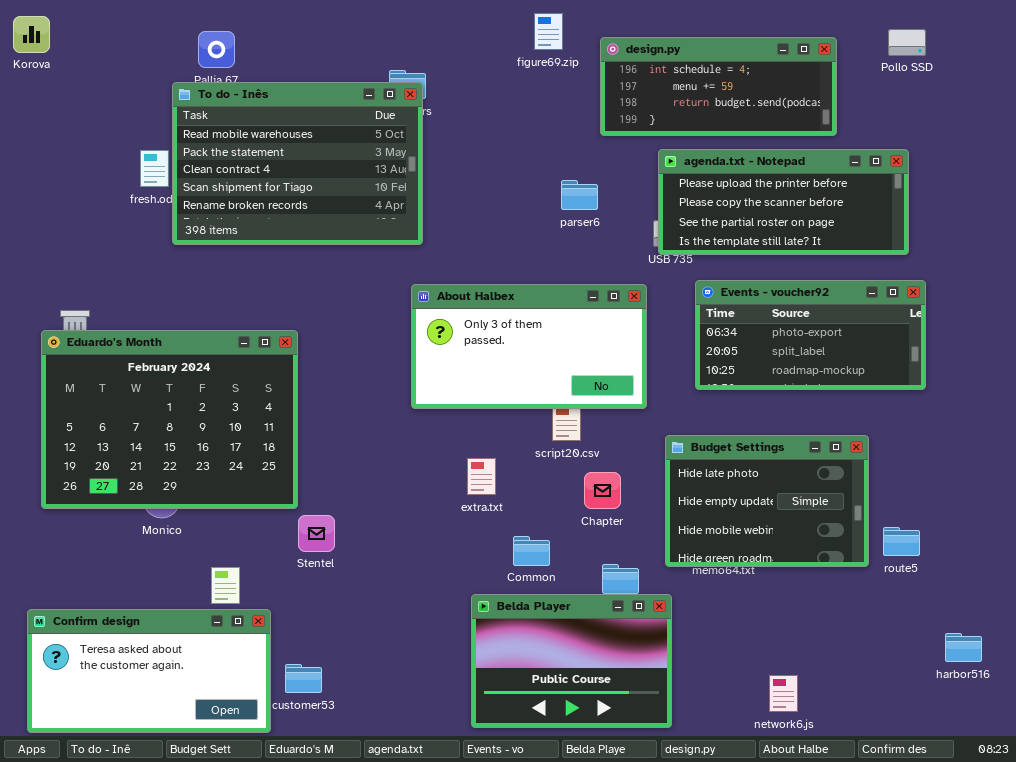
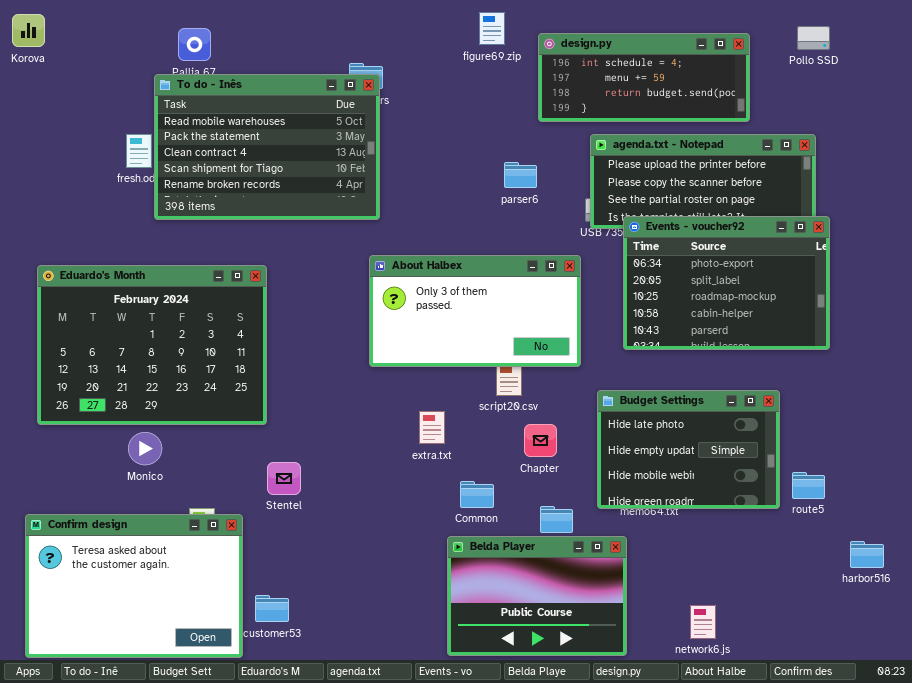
Events - voucher92: [695,280,926,390] -> [623,216,830,350], resized
Eduardo's Month: [41,330,298,509] -> [37,265,267,425], moved
Belda Player: [471,594,672,728] -> [447,536,627,656], moved
Confirm design: [27,609,271,733] -> [25,514,243,658], resized
harbor516: [945,633,982,662] -> [850,541,884,568], moved

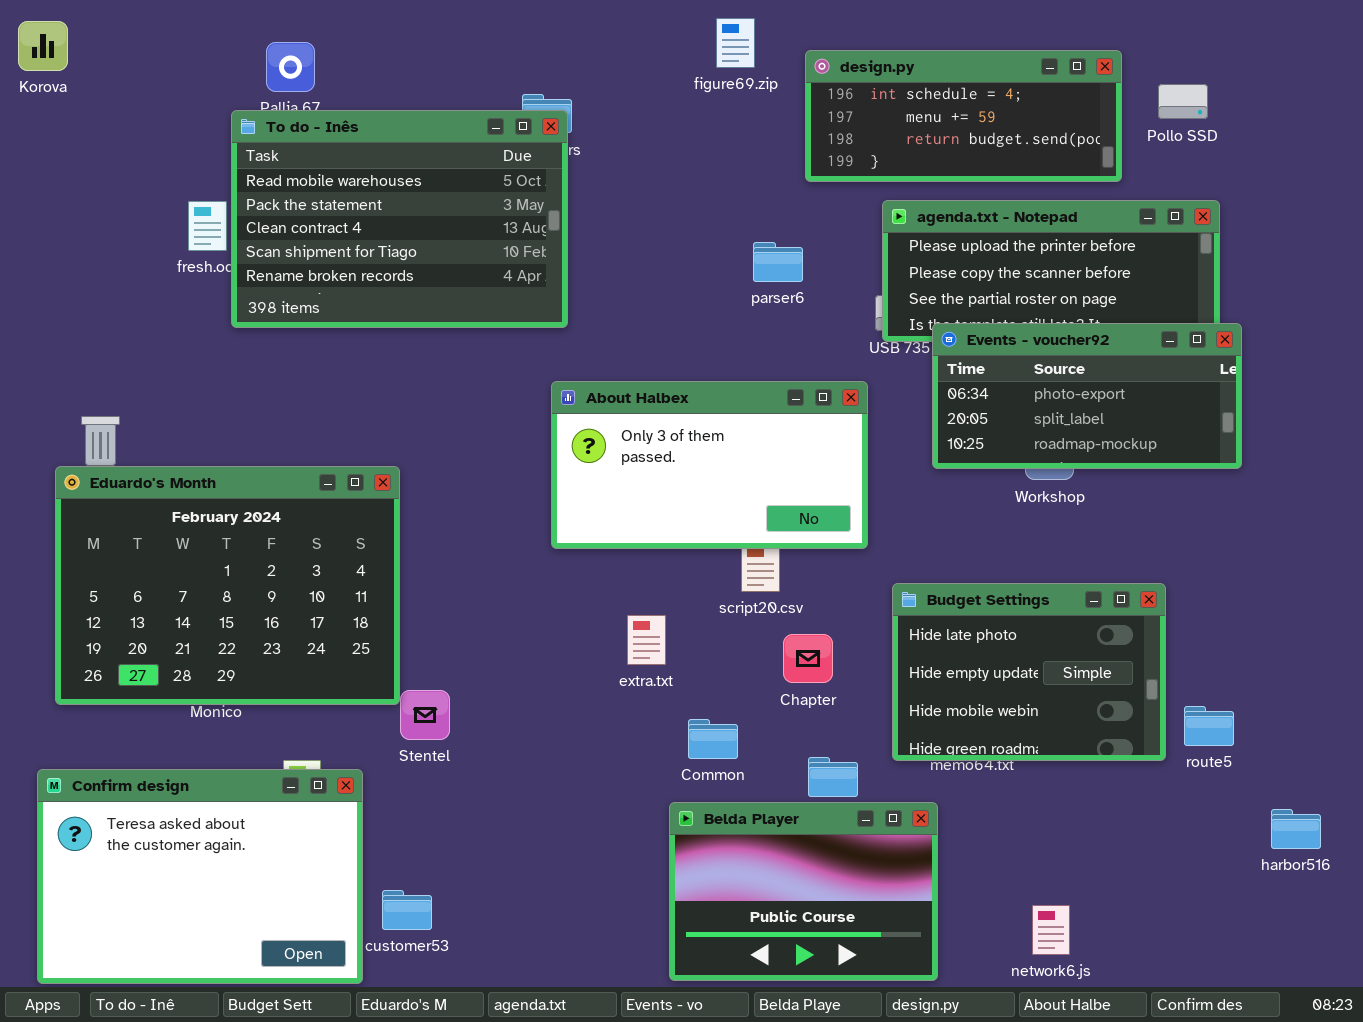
Pollo SSD: [797,26,830,50] -> [1158,84,1208,119], moved
Events - voucher92: [623,216,830,350] -> [932,323,1242,469], resized
Eduardo's Month: [37,265,267,425] -> [55,466,400,705], moved

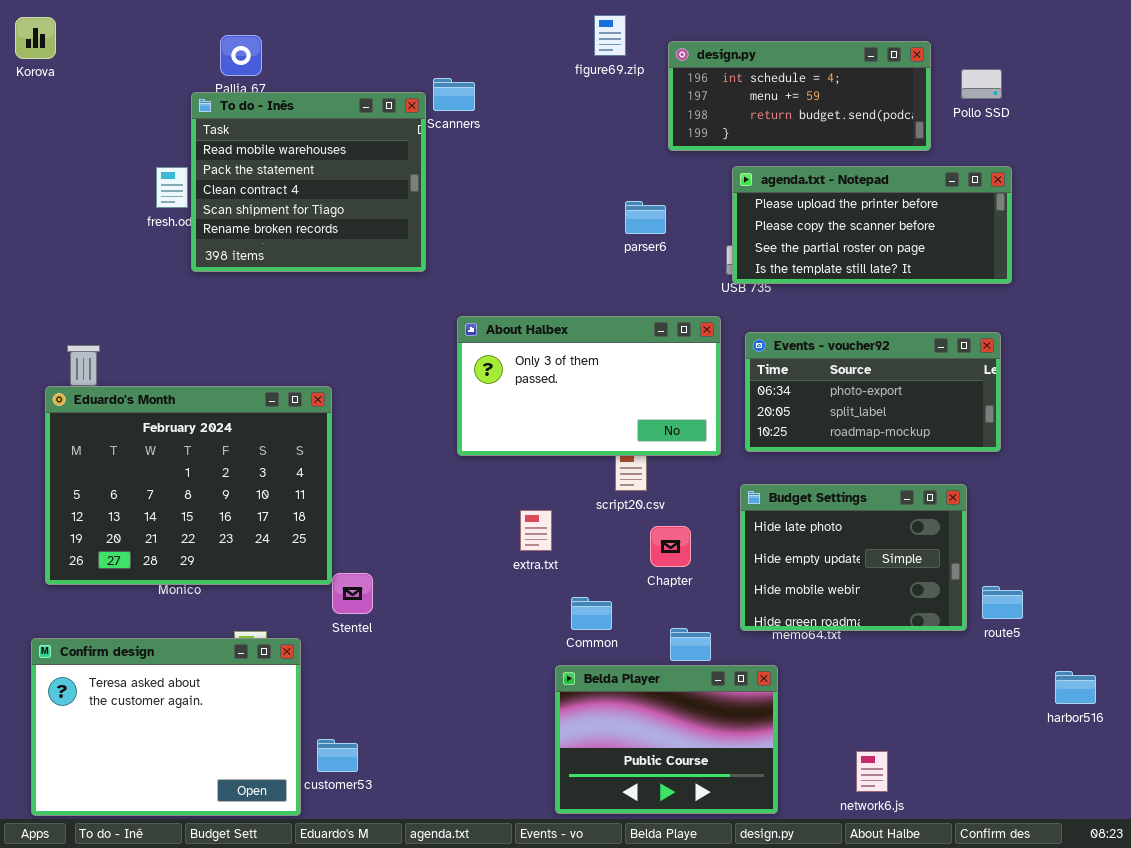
To do - Inês: [231,110,568,328] -> [191,92,426,272], resized
Events - voucher92: [932,323,1242,469] -> [745,332,1001,452], moved

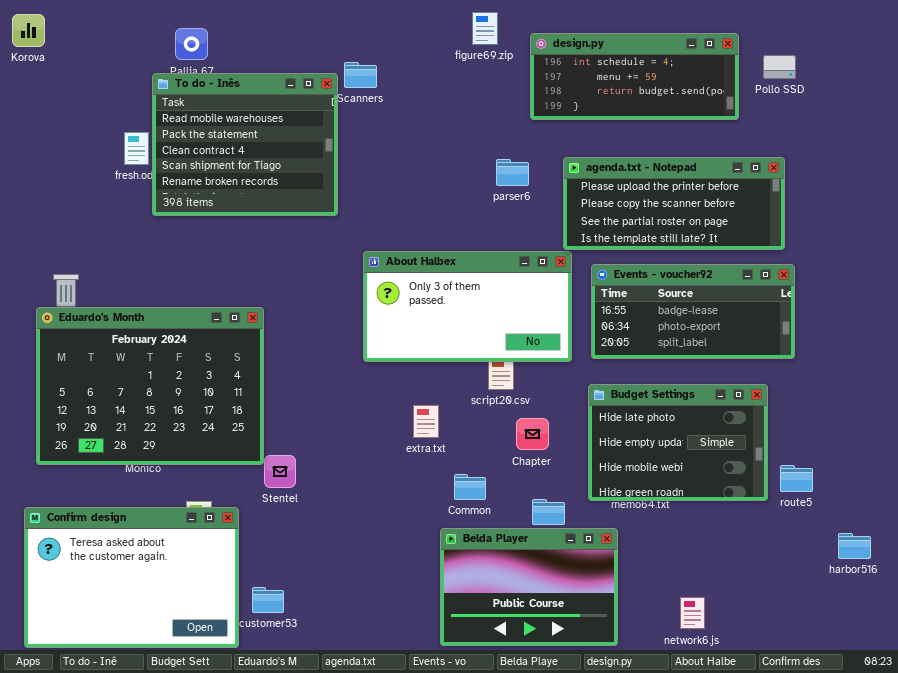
agenda.txt - Notepad: [732,166,1012,284] -> [563,157,785,250], moved
Events - voucher92: [745,332,1001,452] -> [591,264,795,359], scrolled up 1 row

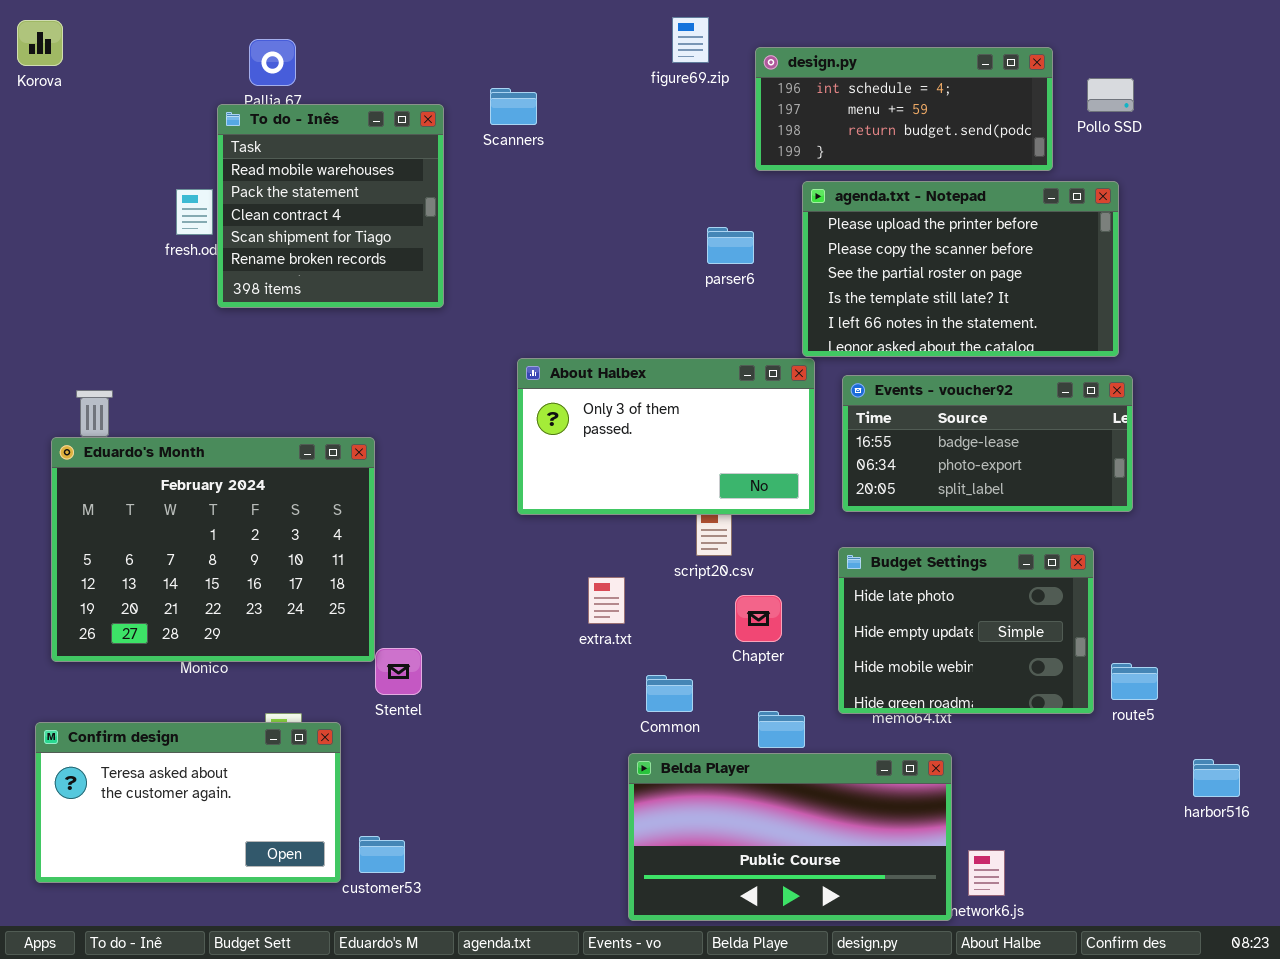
To do - Inês: [152,73,338,216] -> [217,104,444,308], resized
agenda.txt - Notepad: [563,157,785,250] -> [802,181,1119,357], resized
Confirm design: [24,507,239,648] -> [35,722,341,883], resized
Belda Player: [440,528,618,646] -> [628,753,952,921], resized

